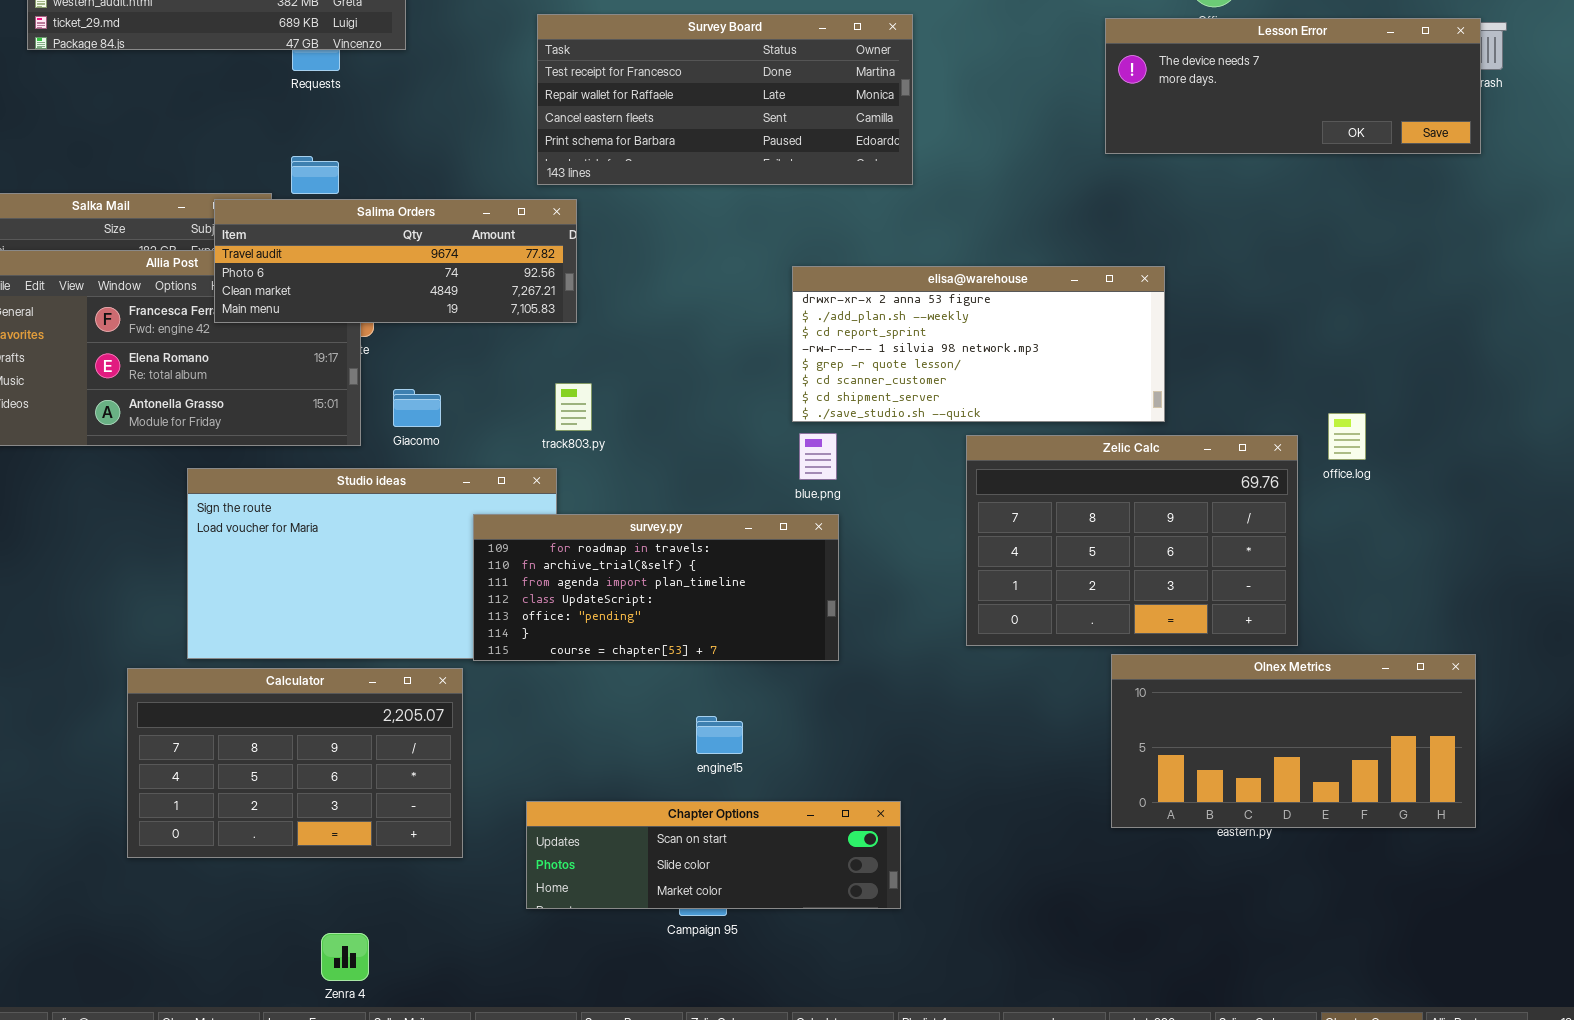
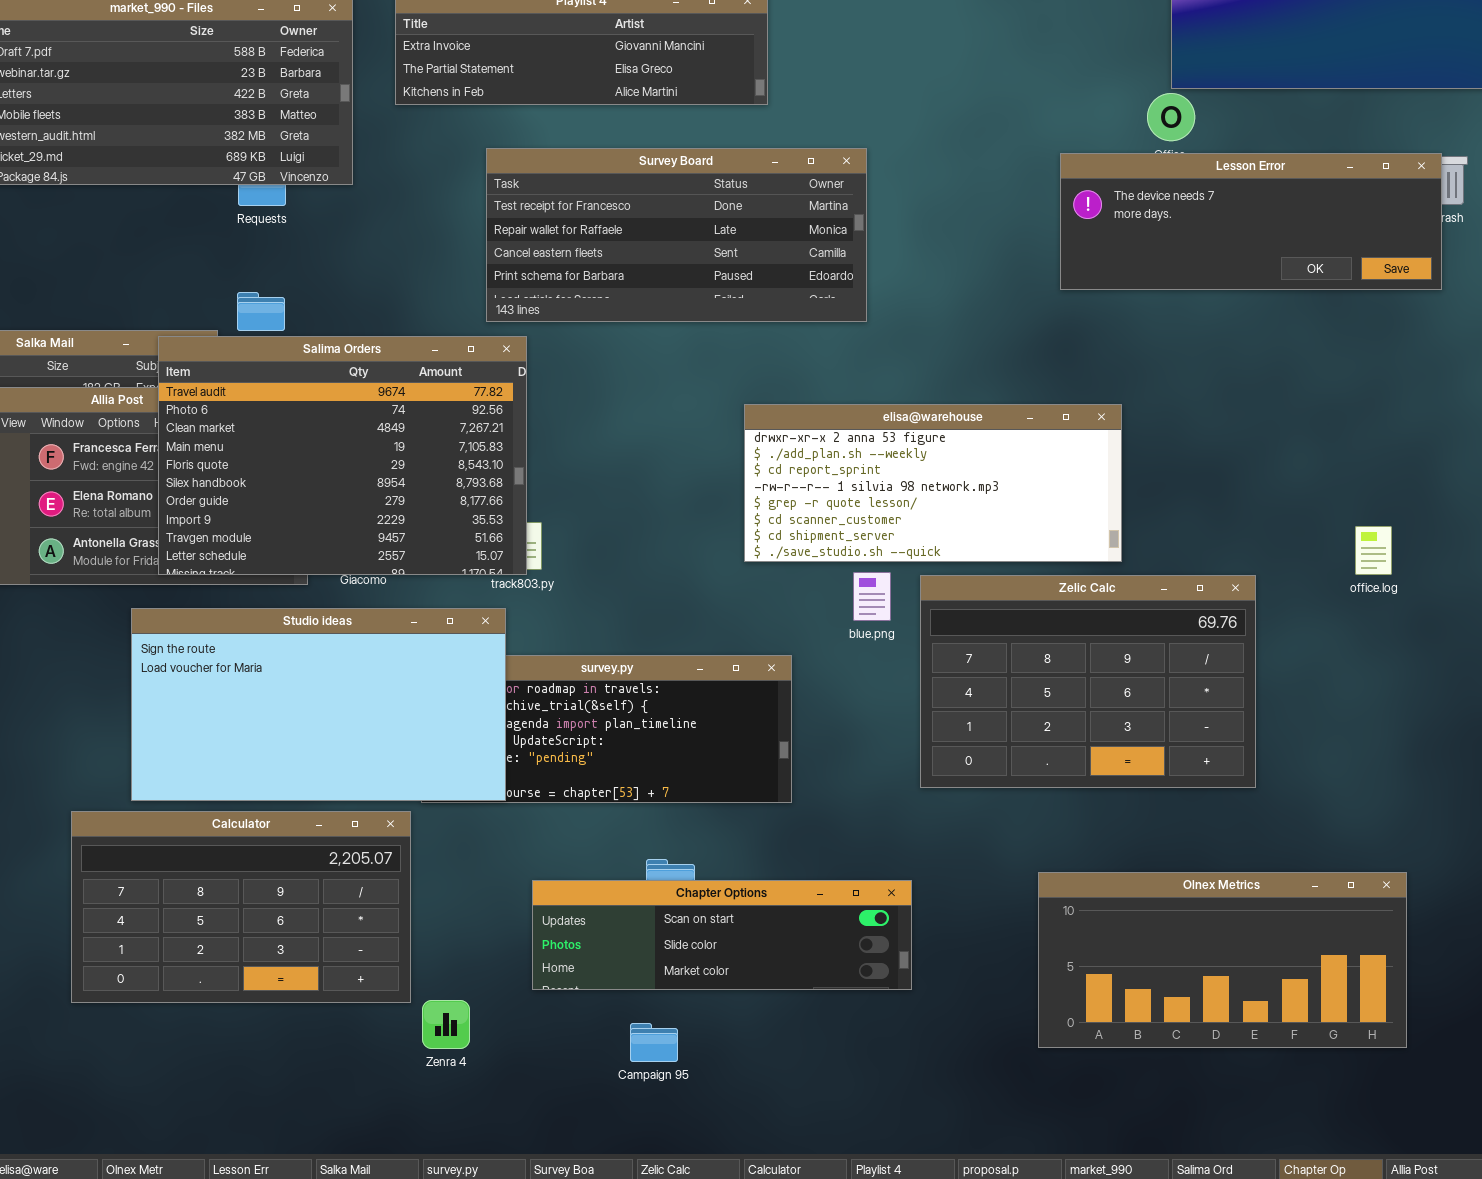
Salima Orders: [214,199,577,323] -> [158,336,527,575], resized
office.log: [1328,413,1366,460] -> [1355,526,1392,575], moved
blue.png: [799,433,837,480] -> [853,572,891,621], moved
Studio ideas: [187,468,557,659] -> [131,608,506,801], raised
Olnex Metrics: [1111,654,1476,828] -> [1038,872,1407,1048], moved
Chapter Options: [526,801,901,909] -> [532,880,912,990], moved
Zenra 4: [321,933,369,981] -> [422,1000,470,1049], moved

